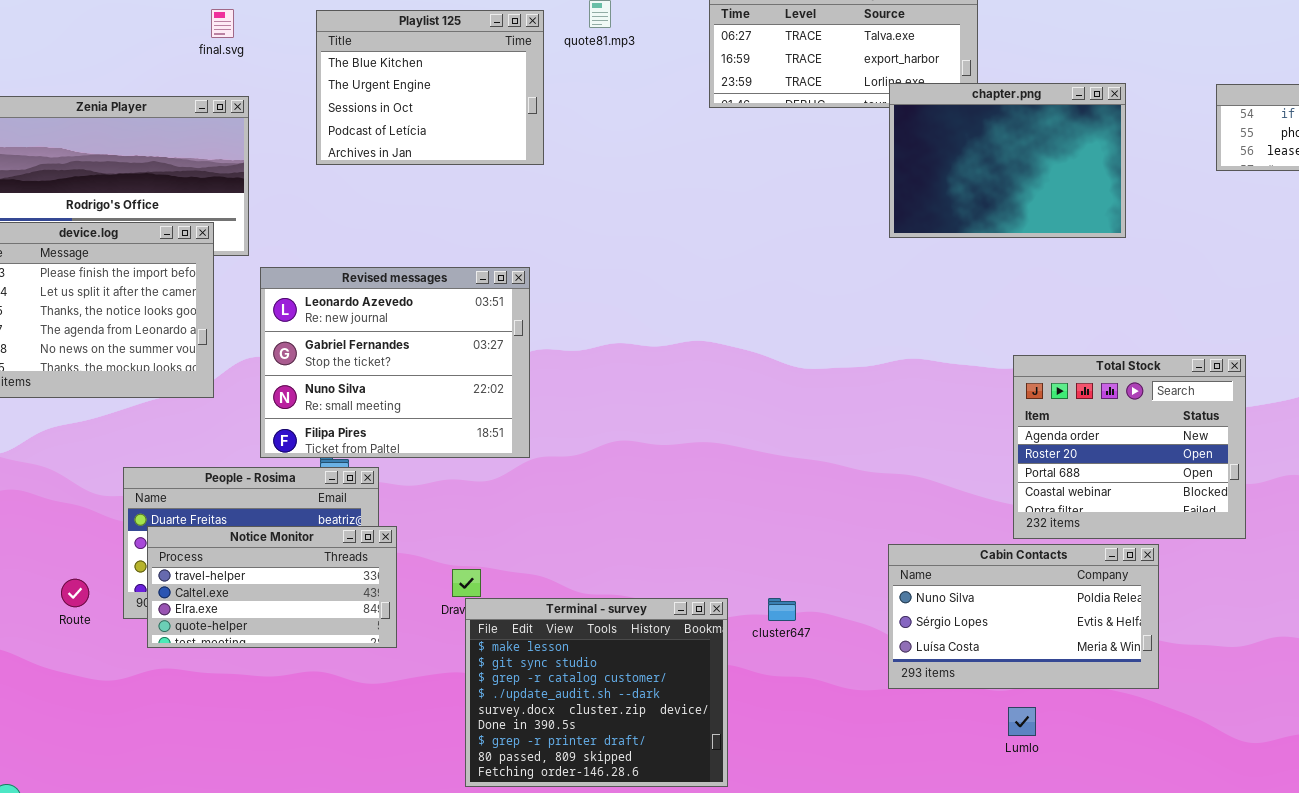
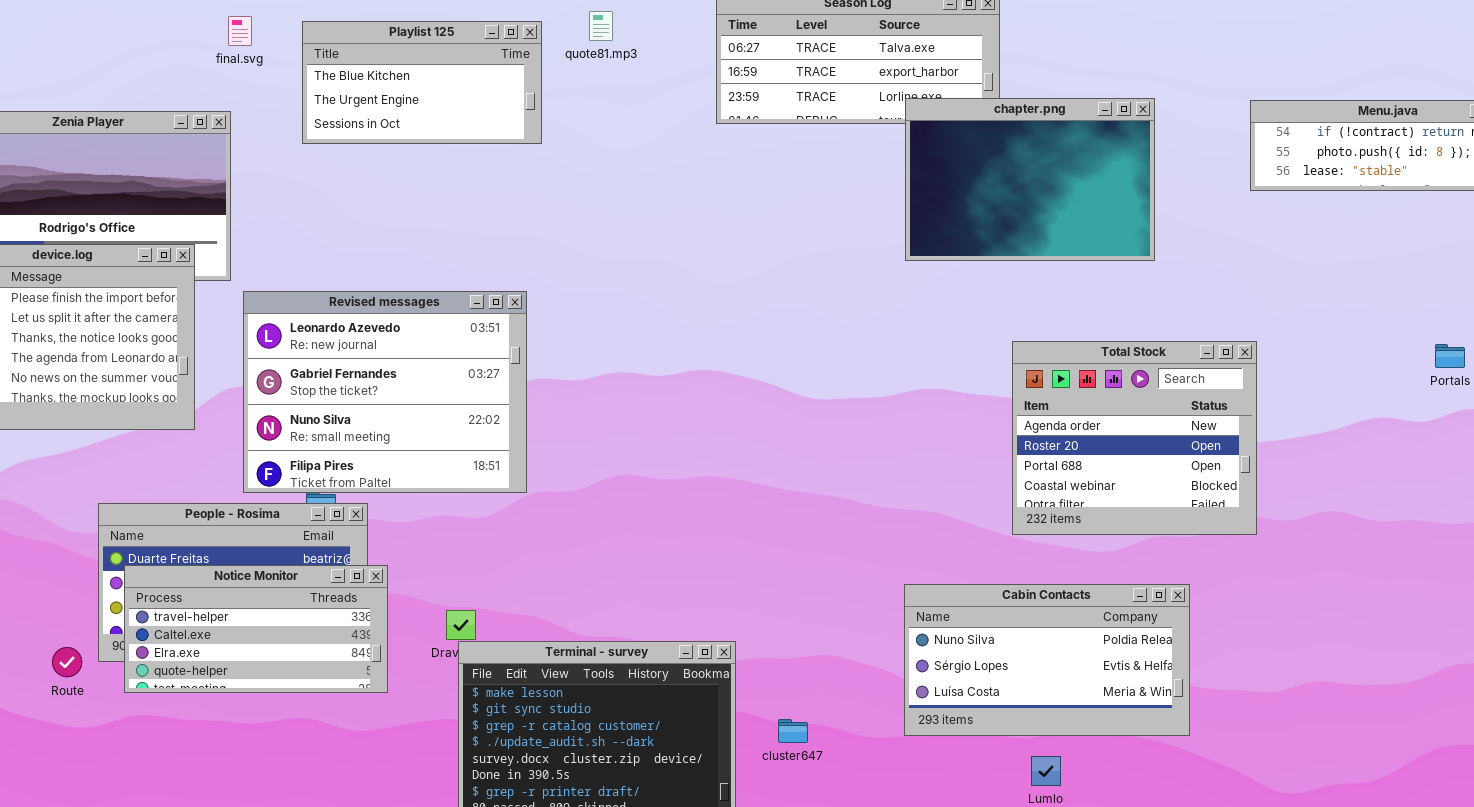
final.svg: [211,9,234,38] -> [228,16,252,46], moved
Playlist 125: [316,10,544,165] -> [302,21,542,144], resized
Total Stock: [1013,355,1246,539] -> [1012,341,1257,535], moved
Route: [61,579,89,607] -> [52,647,82,677], moved
cluster647: [768,598,796,621] -> [778,719,808,743], moved

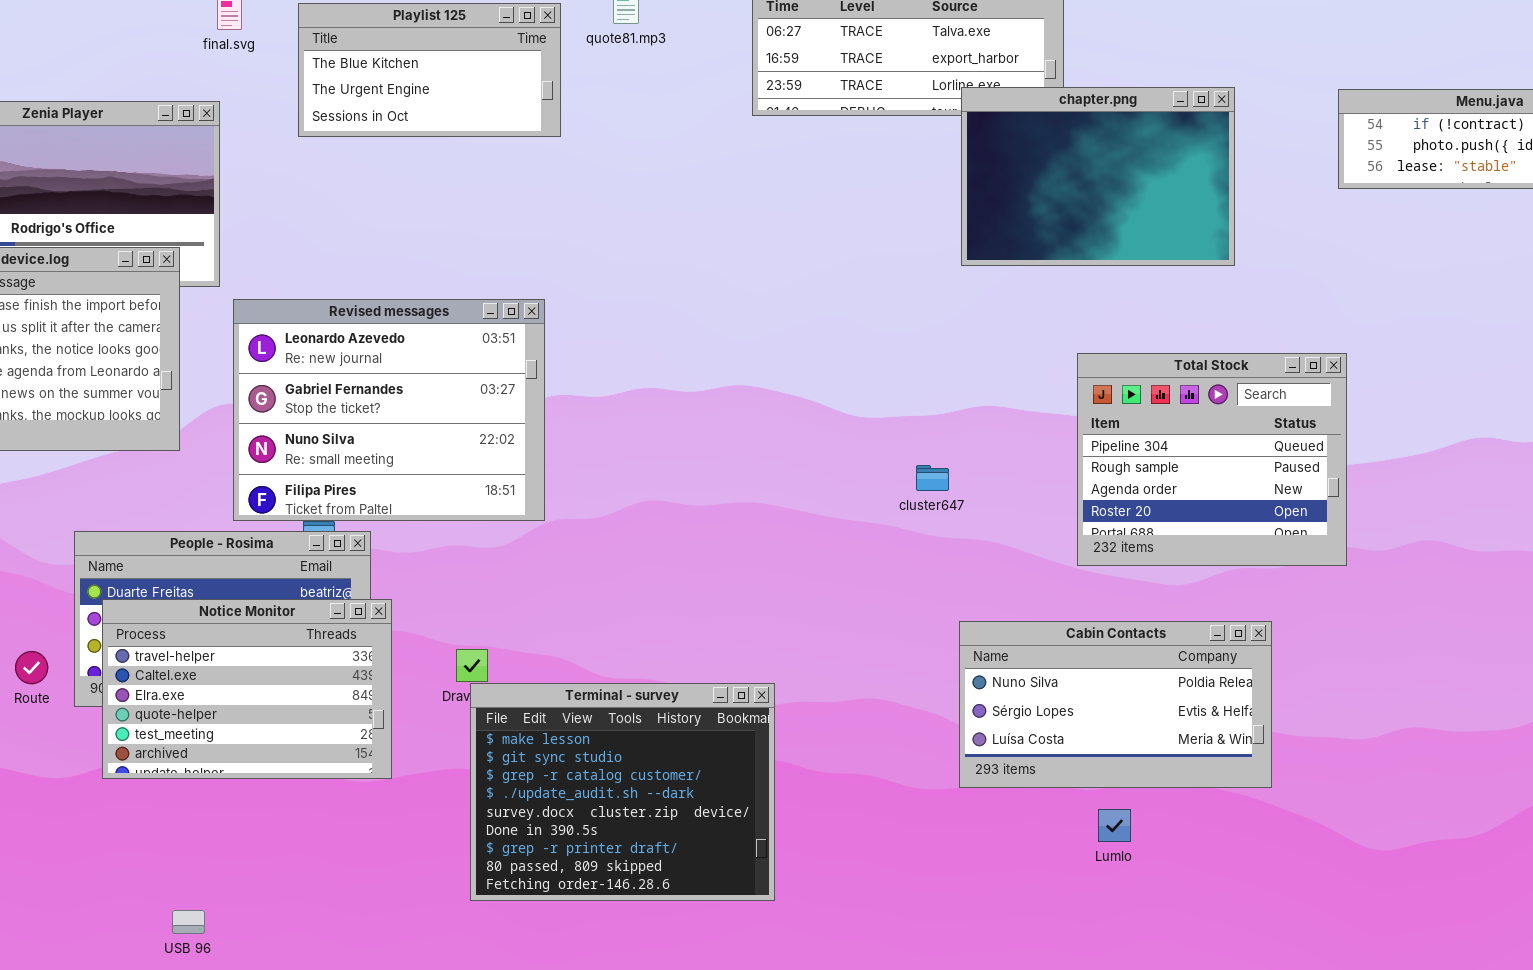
Total Stock: [1012,341,1257,535] -> [1077,353,1347,566], scrolled up 2 rows
Notice Monitor: [124,565,388,693] -> [102,599,392,779], resized
Route: [52,647,82,677] -> [15,651,48,684], moved
cluster647: [778,719,808,743] -> [916,465,949,491], moved

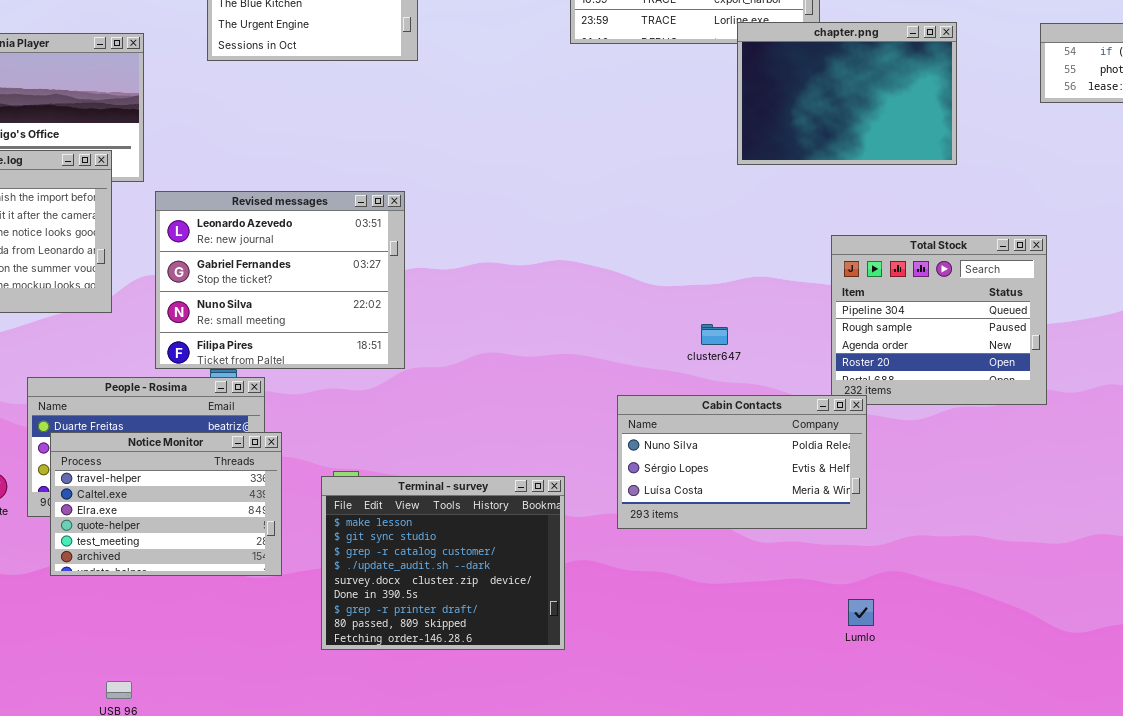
Cabin Contacts: [959,621,1272,788] -> [617,395,867,529], moved
Terminal - survey: [470,683,775,901] -> [321,476,565,650], moved

